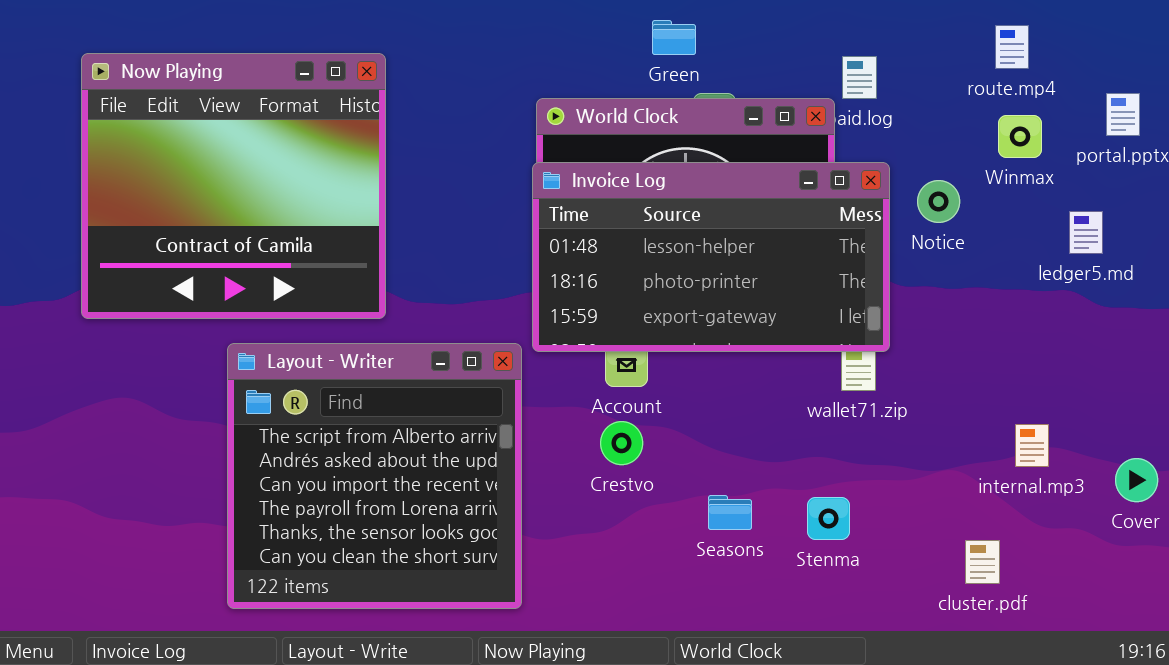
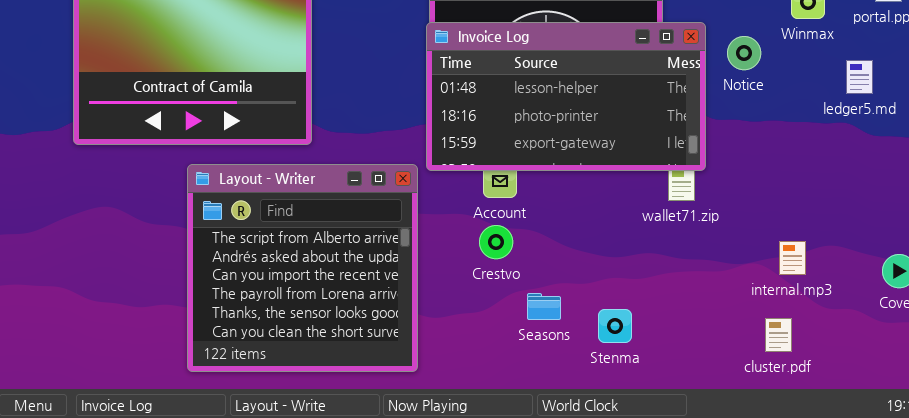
internal.mp3: [1015,424,1049,467] -> [779,241,806,275], moved
Seasons: [708,495,752,530] -> [527,293,561,320], moved
Stenma: [807,497,850,540] -> [598,309,632,343], moved

